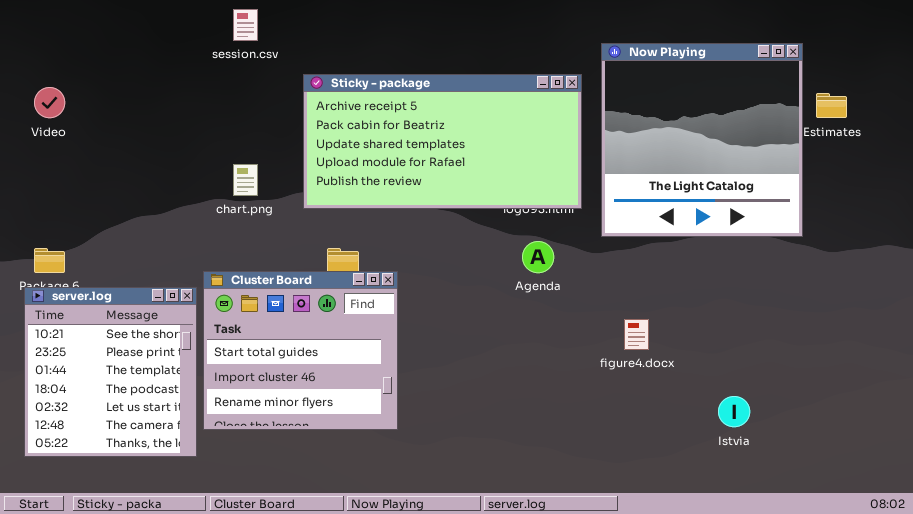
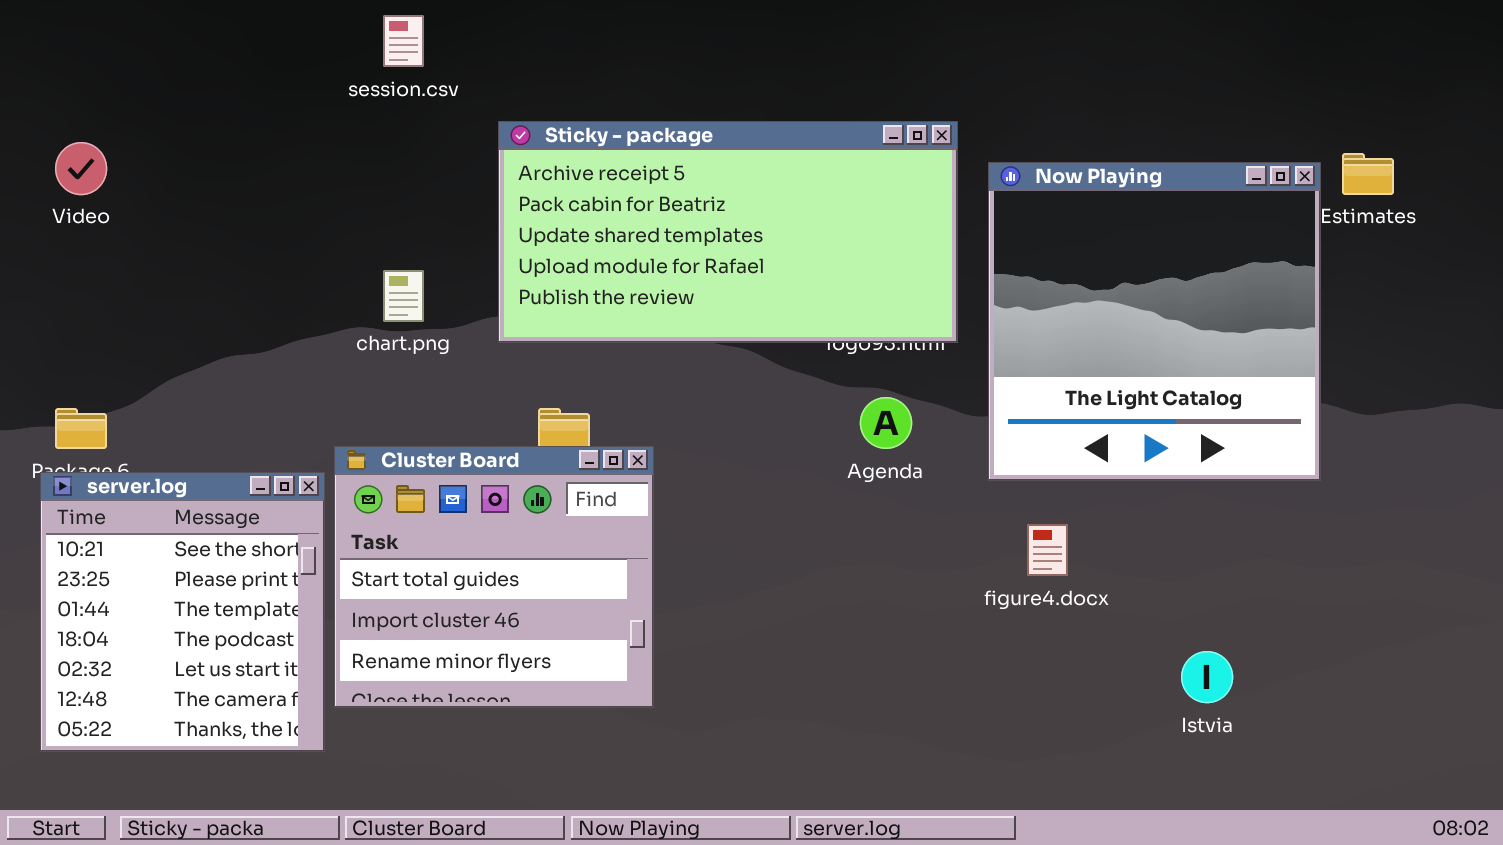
Now Playing: [601,43,803,237] -> [988,162,1321,481], moved

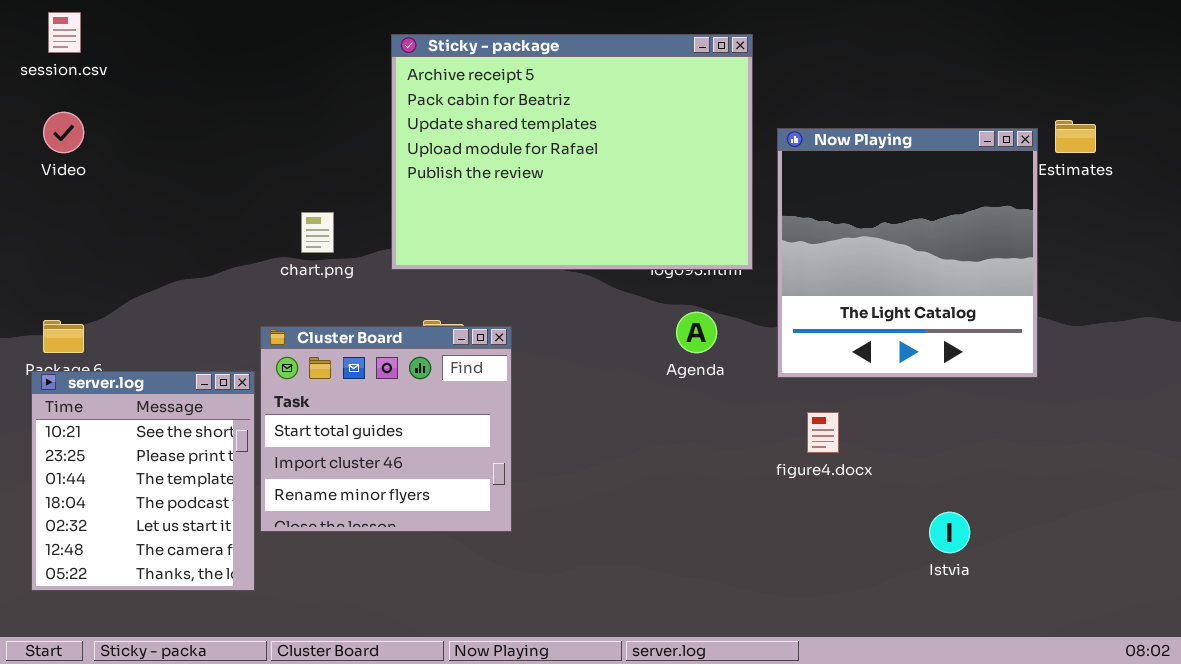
session.csv: [383,15,424,67] -> [48,12,81,53], moved
Sticky - package: [498,121,958,343] -> [391,34,753,270], resized
Cluster Board: [334,446,654,708] -> [260,326,512,532], moved

